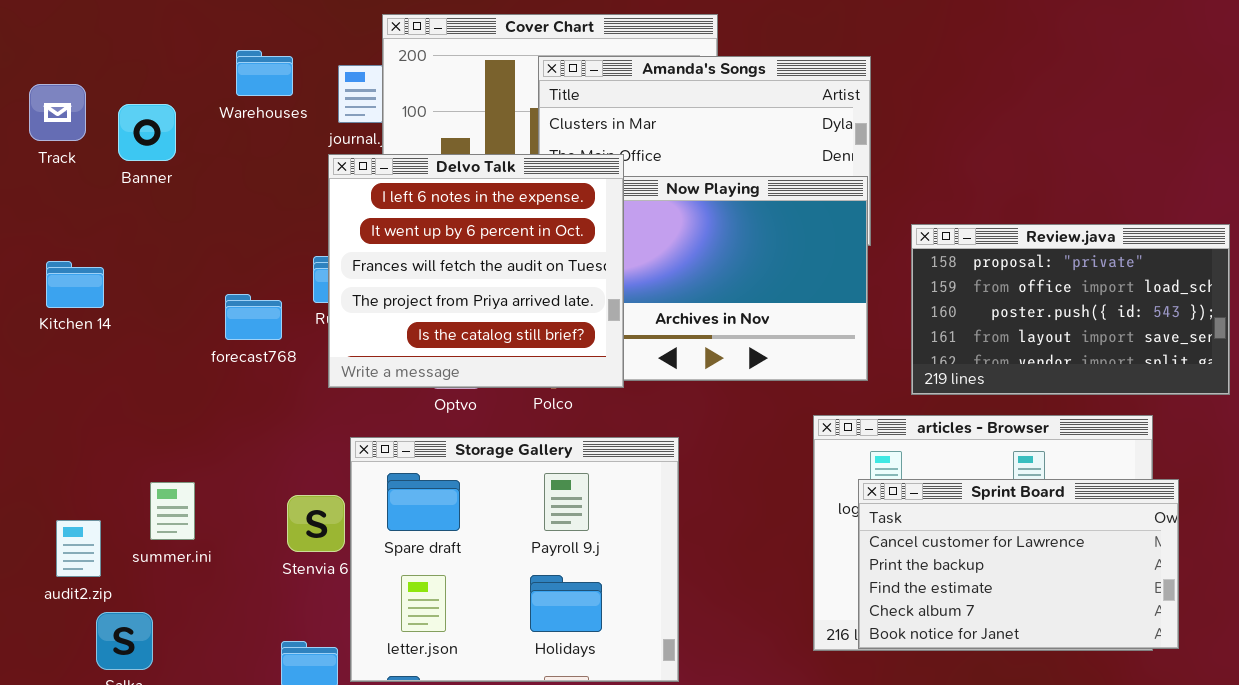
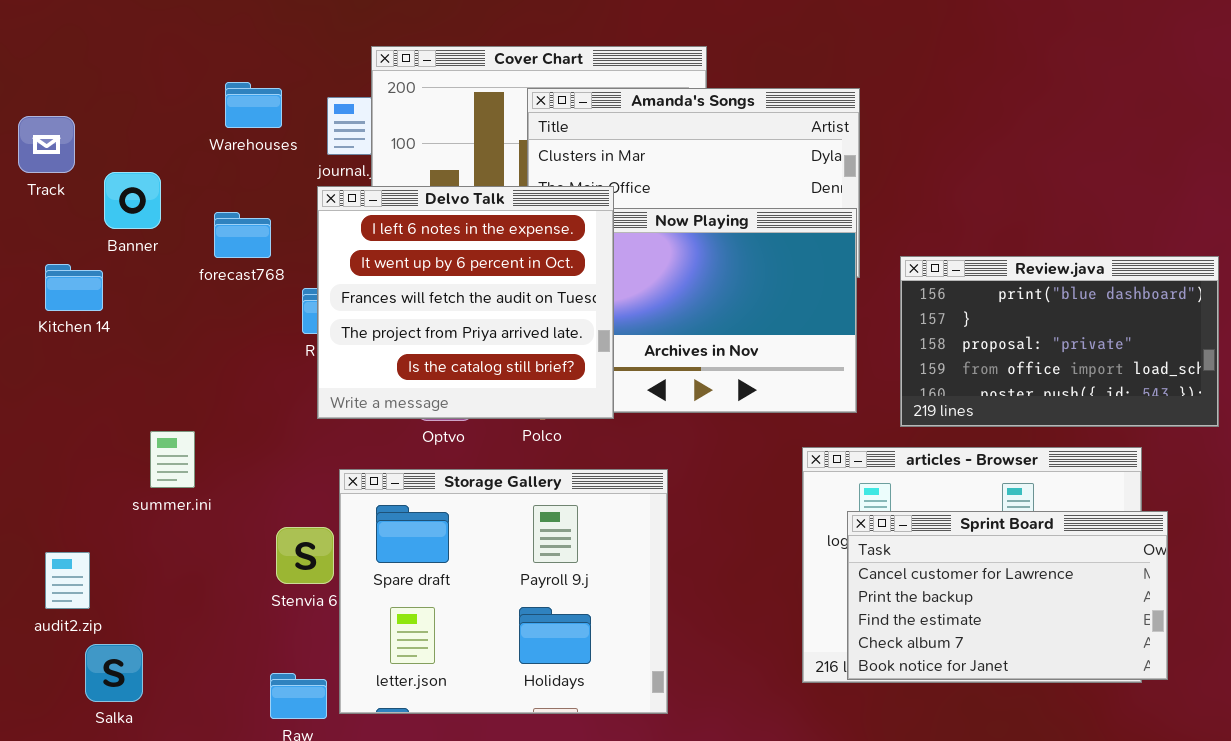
Banner: [118,104,176,161] -> [104,172,161,229], moved
Review.java: [911,224,1230,395] -> [900,256,1219,427], scrolled up 2 rows
Kitchen 14: [46,261,104,308] -> [45,264,103,311], moved
forecast768: [225,294,282,340] -> [214,212,271,258], moved
summer.ini: [150,482,195,540] -> [150,431,195,488], moved

